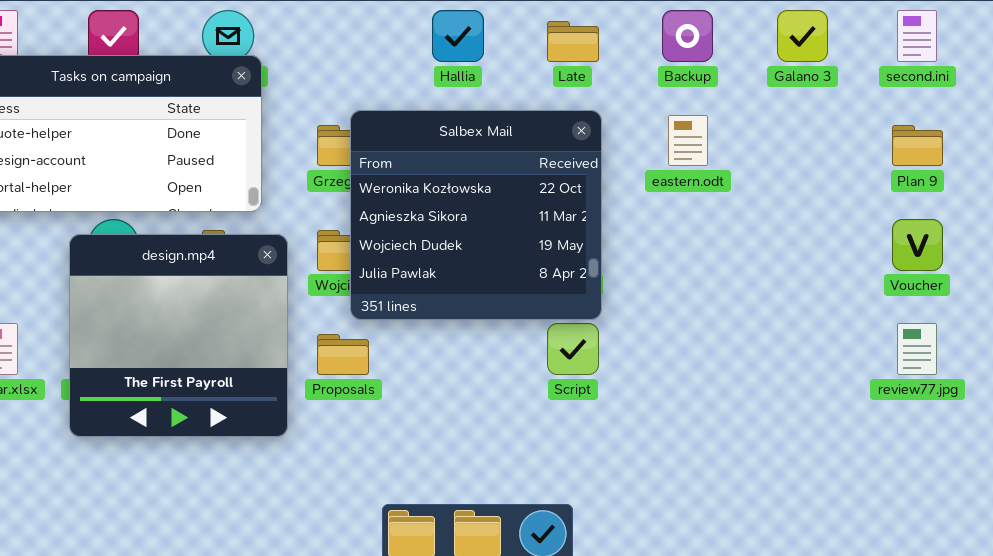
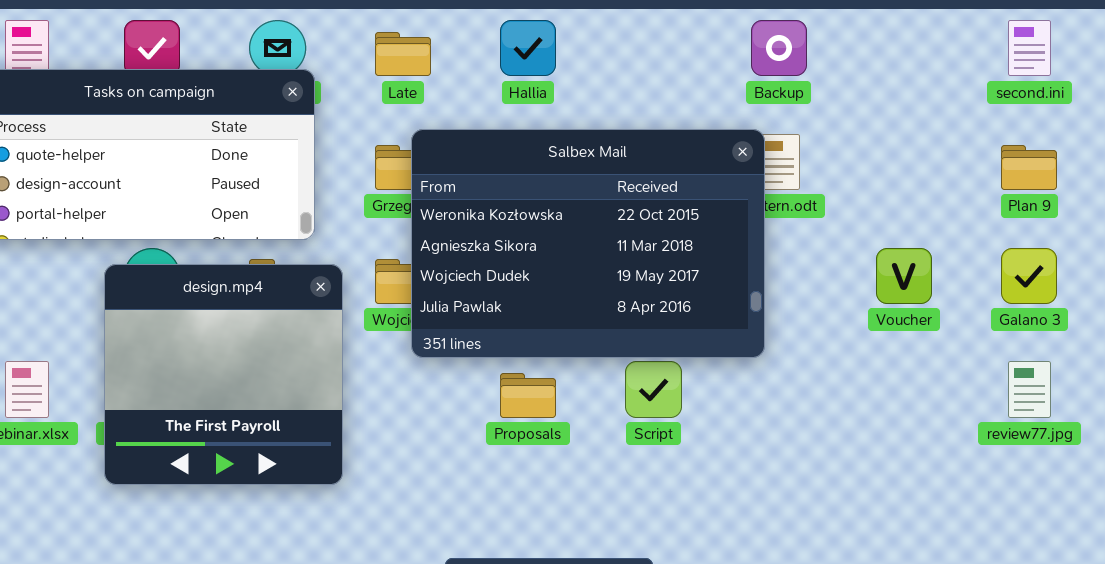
Galano 3: [777,10,828,62] -> [1001,248,1057,304], moved
Late: [547,21,599,62] -> [375,32,431,76], moved
Salbex Mail: [350,110,602,320] -> [411,129,765,358], resized
Voucher: [892,219,943,271] -> [876,248,932,304], moved
Proposals: [317,334,369,375] -> [500,373,556,418], moved

